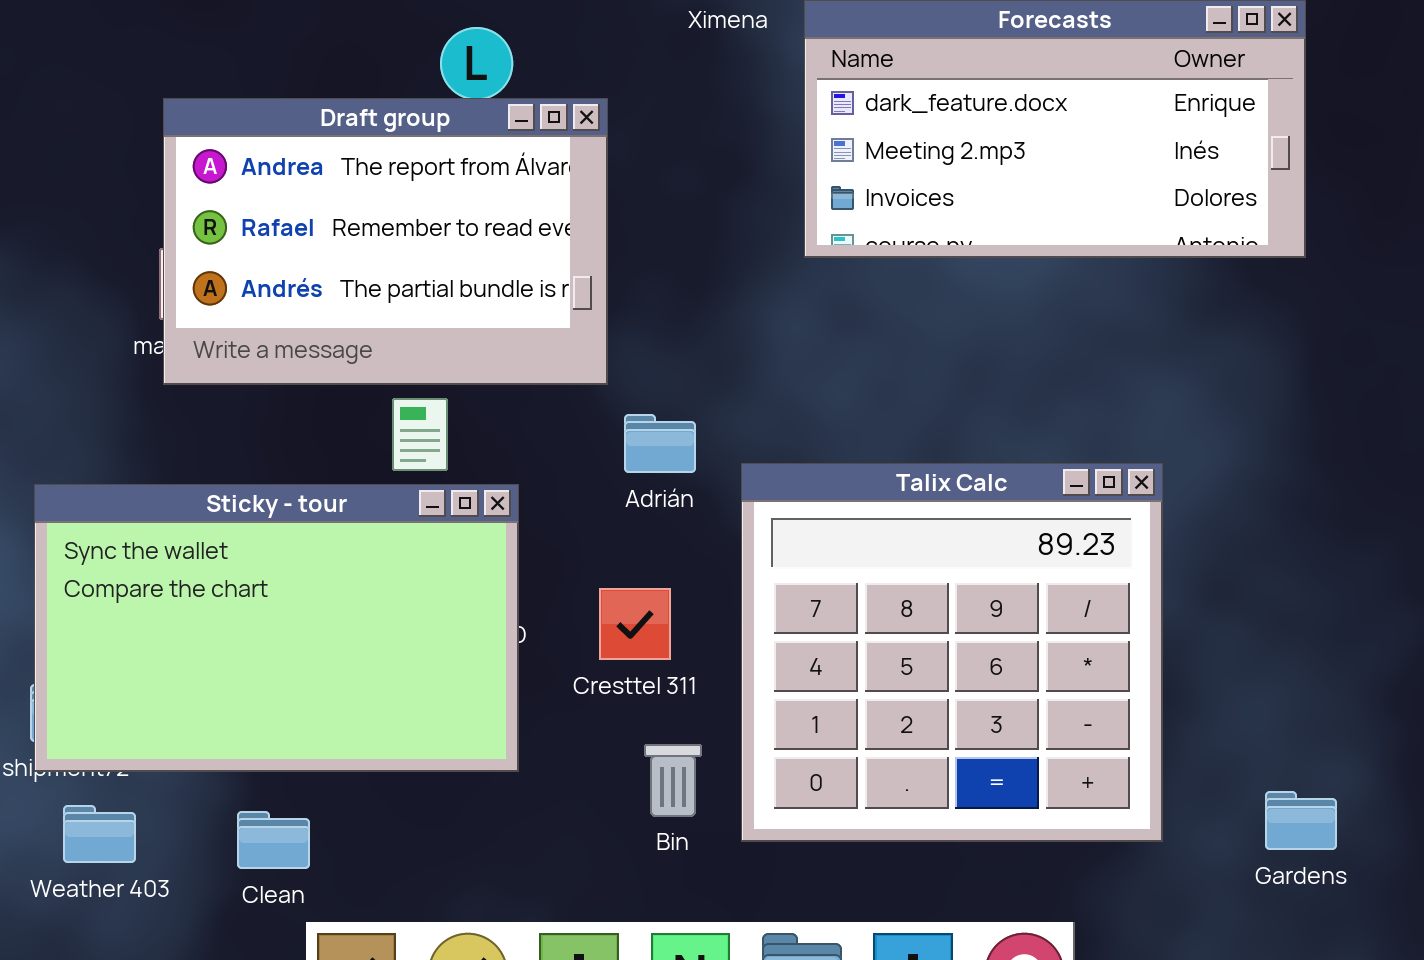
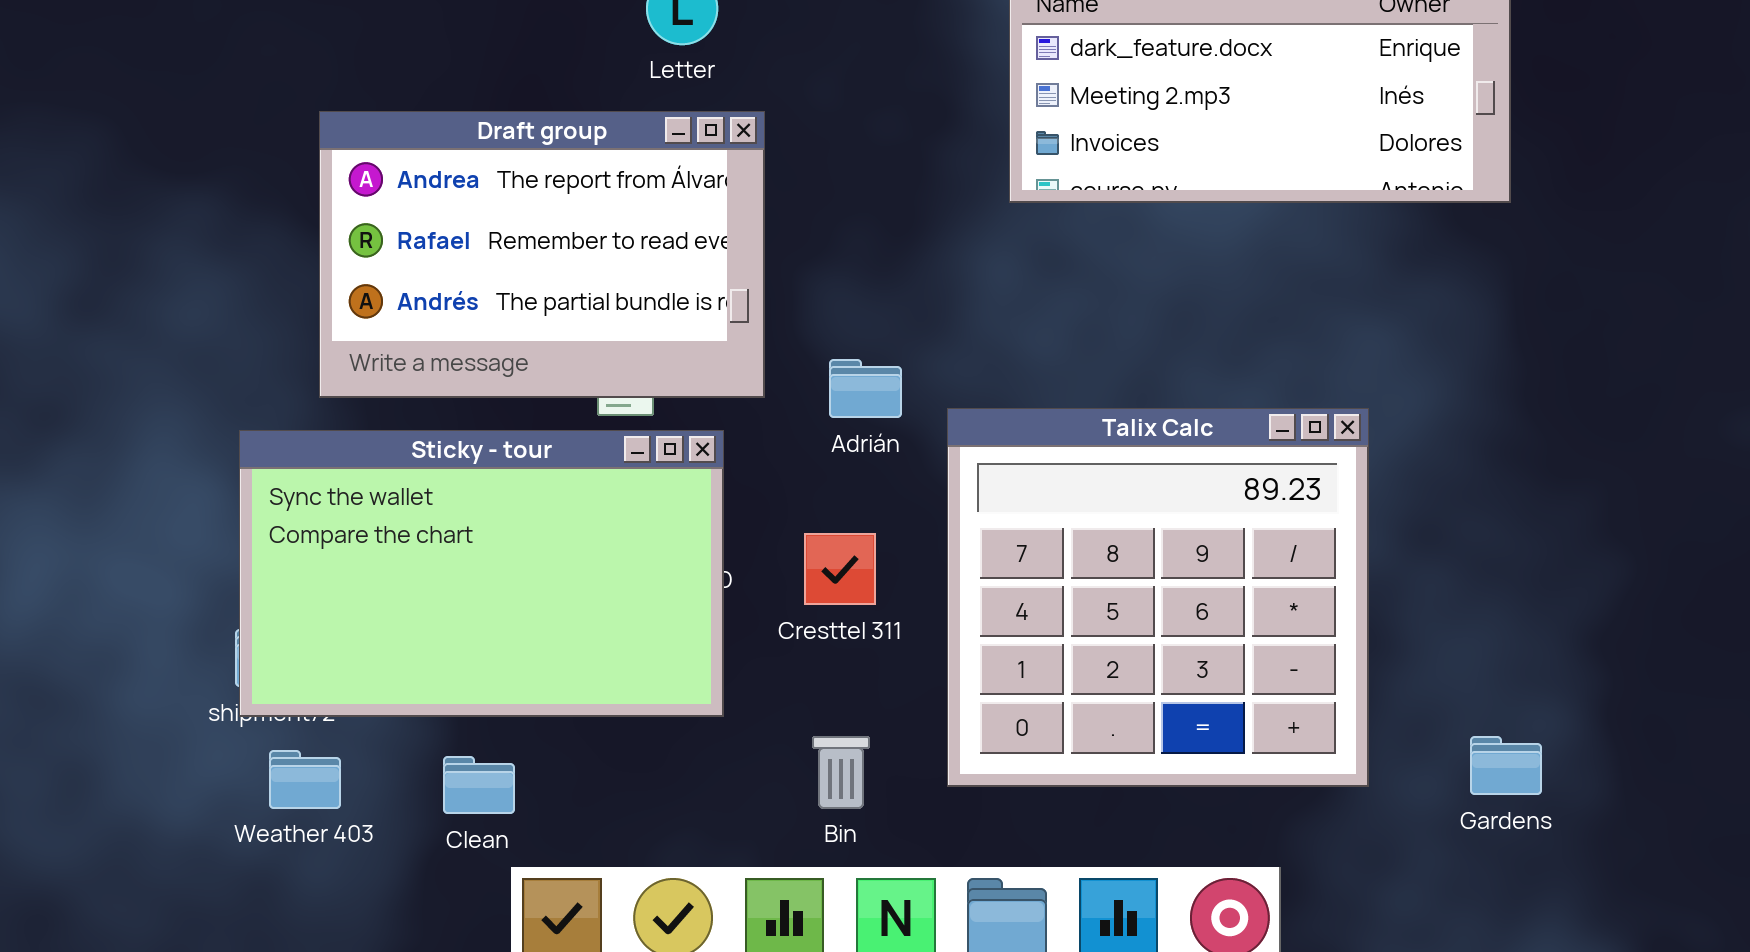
Draft group: [163,98,608,385] -> [319,111,765,398], moved
Bin: [644,744,702,817] -> [812,736,870,809], moved

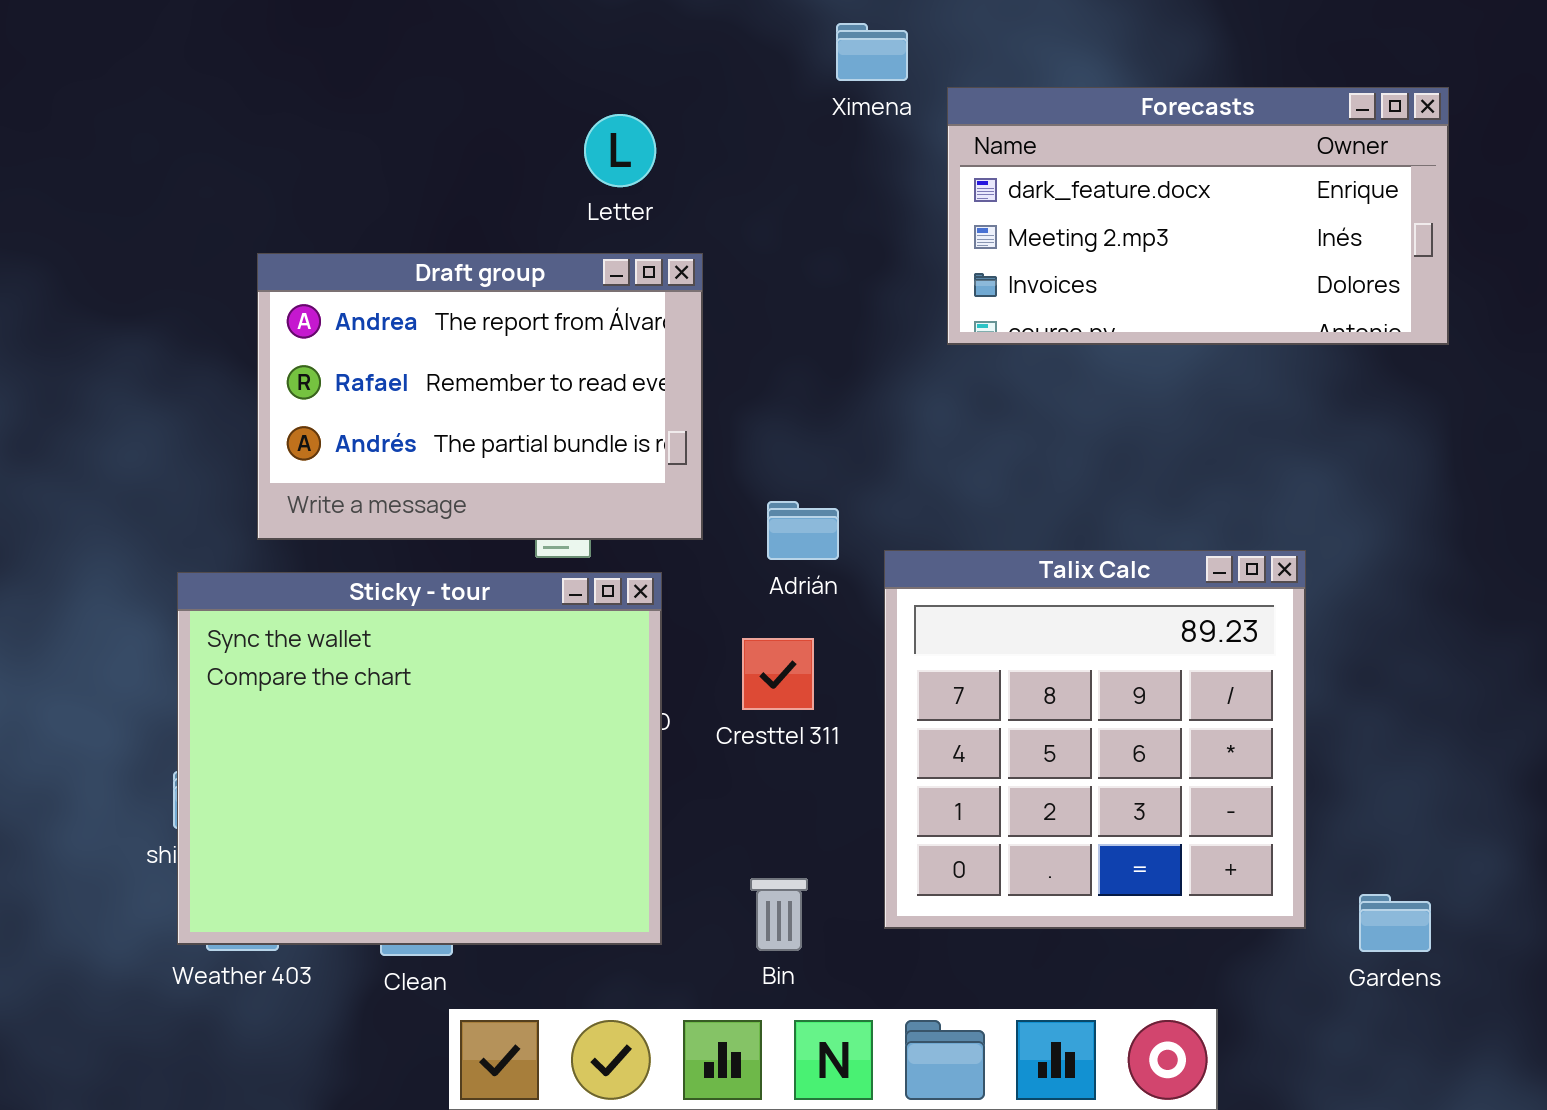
Sticky - tour: [239,430,724,717] -> [177,572,662,945], resized
Cresttel 311: [804,533,876,605] -> [742,638,814,710], moved
Gardens: [1470,736,1542,795] -> [1359,894,1431,952], moved

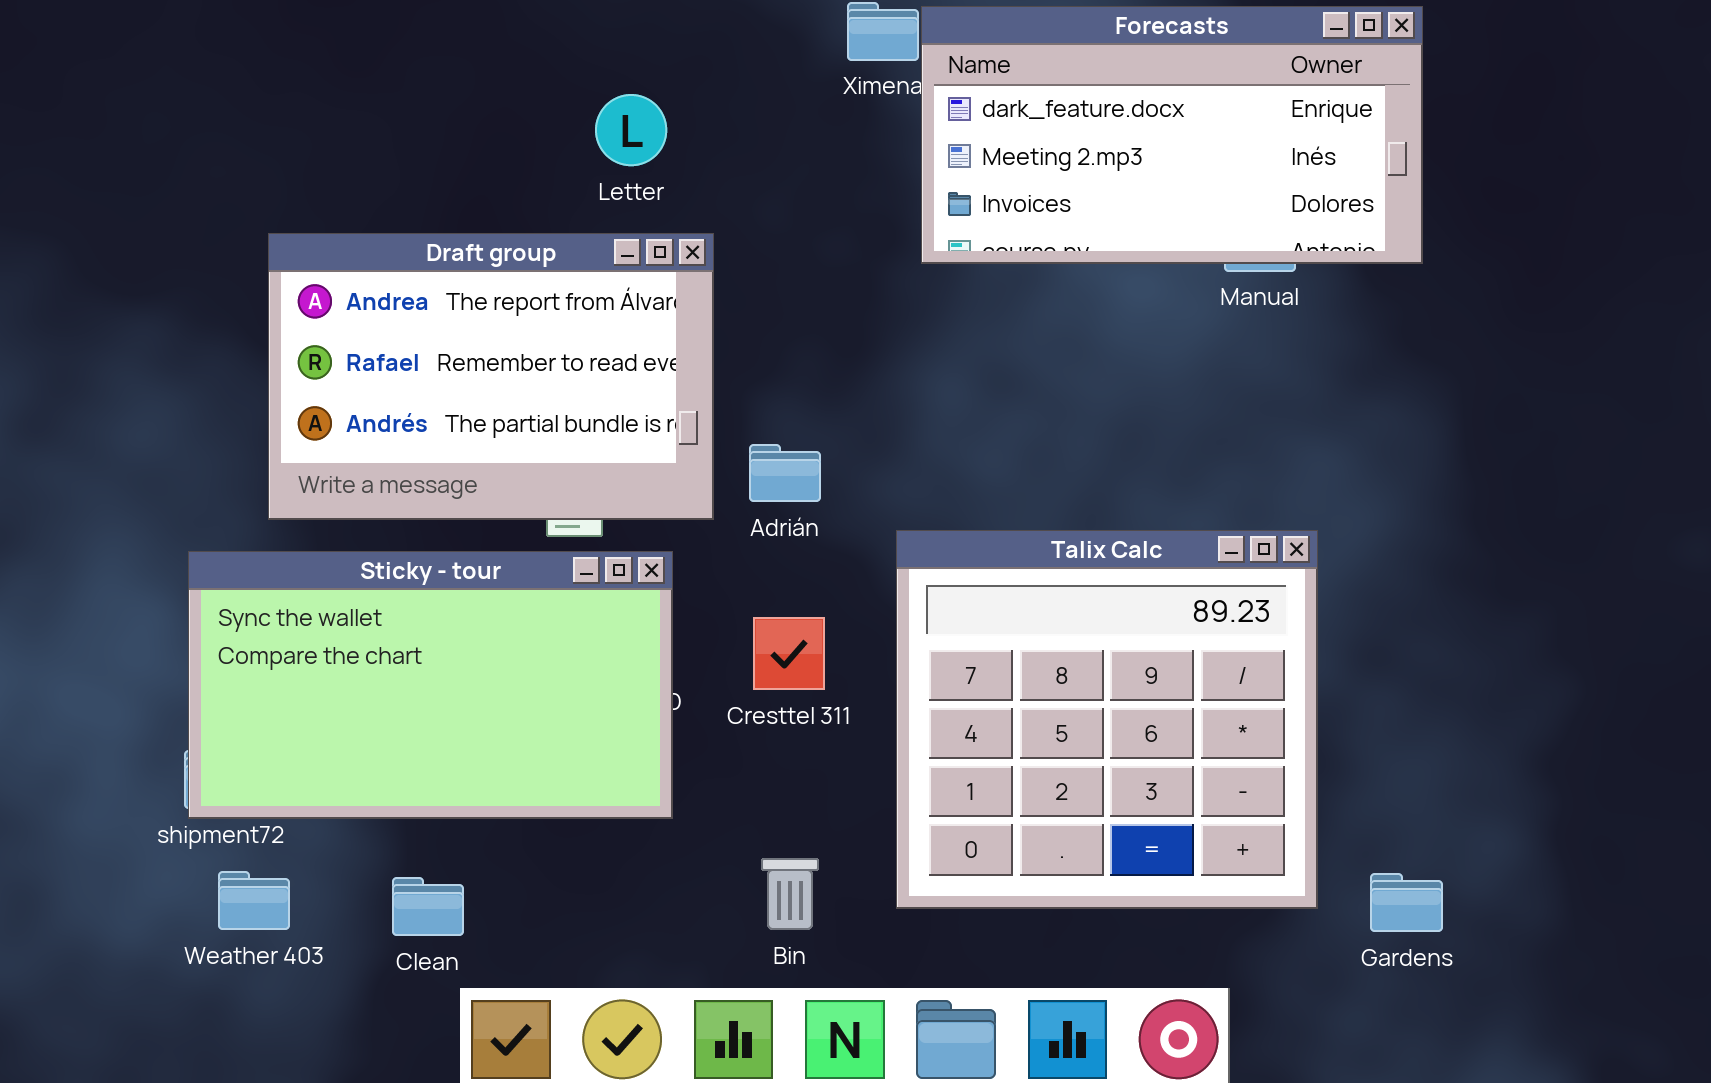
Forecasts: [947,87,1449,345] -> [921,6,1423,264], moved
Adrián: [767,501,839,560] -> [749,444,821,502], moved
Sticky - tour: [177,572,662,945] -> [188,551,673,819], resized

